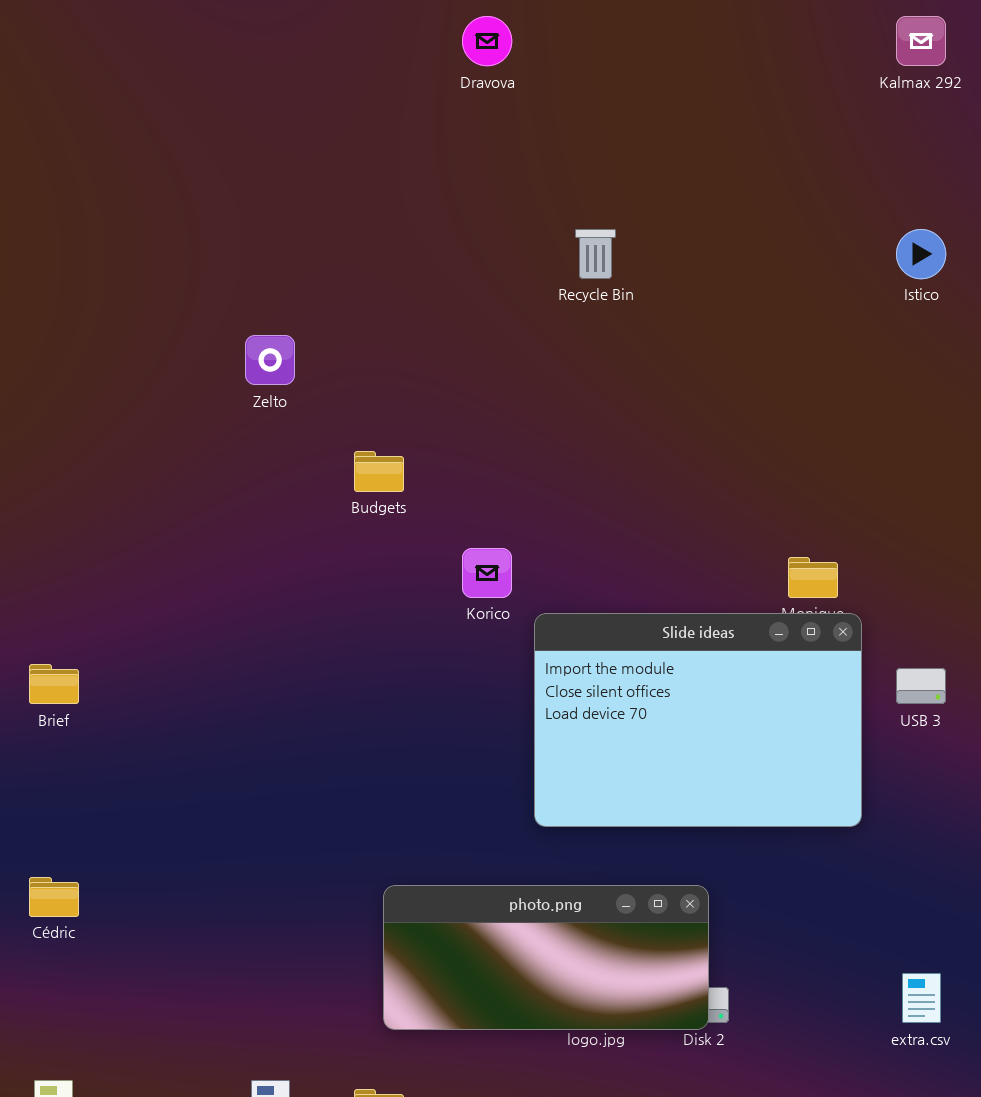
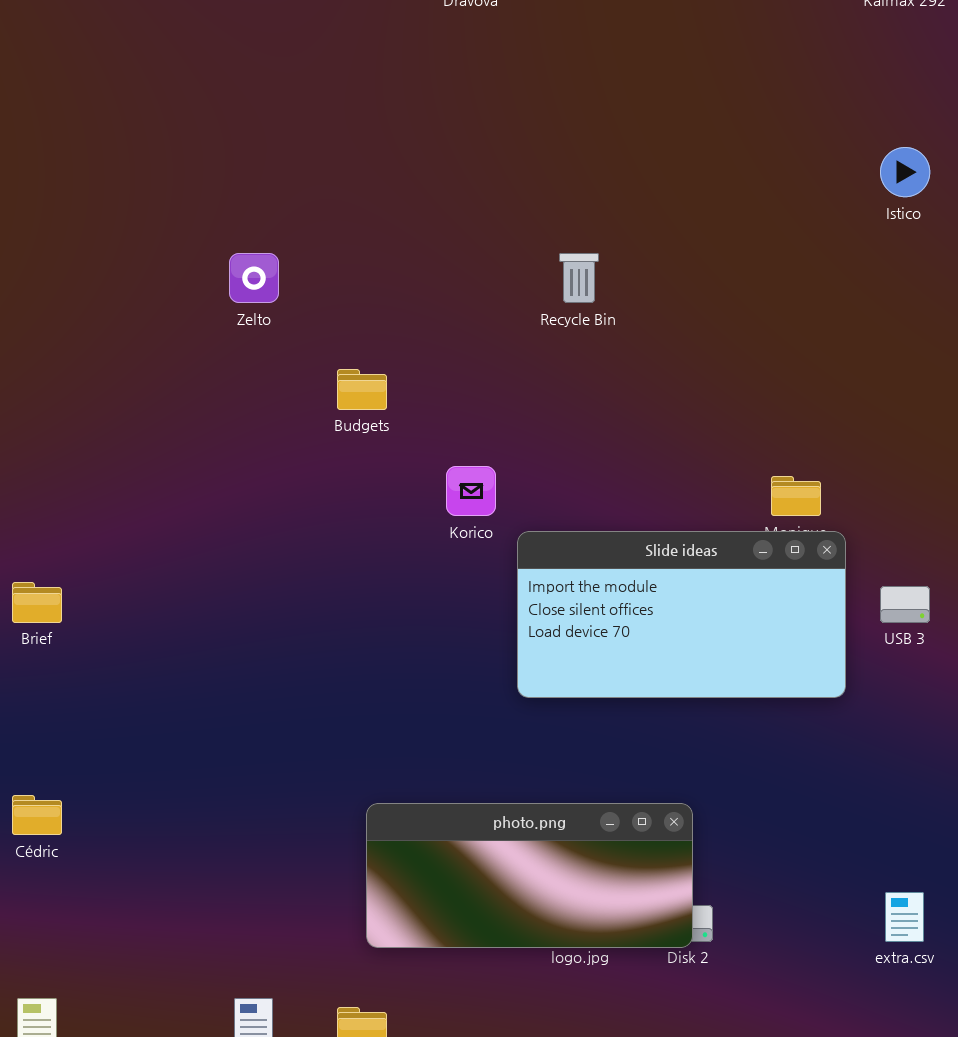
Recycle Bin: [575,229,616,279] -> [559,253,599,303], moved
Slide ideas: [534,613,862,827] -> [517,531,846,698], resized

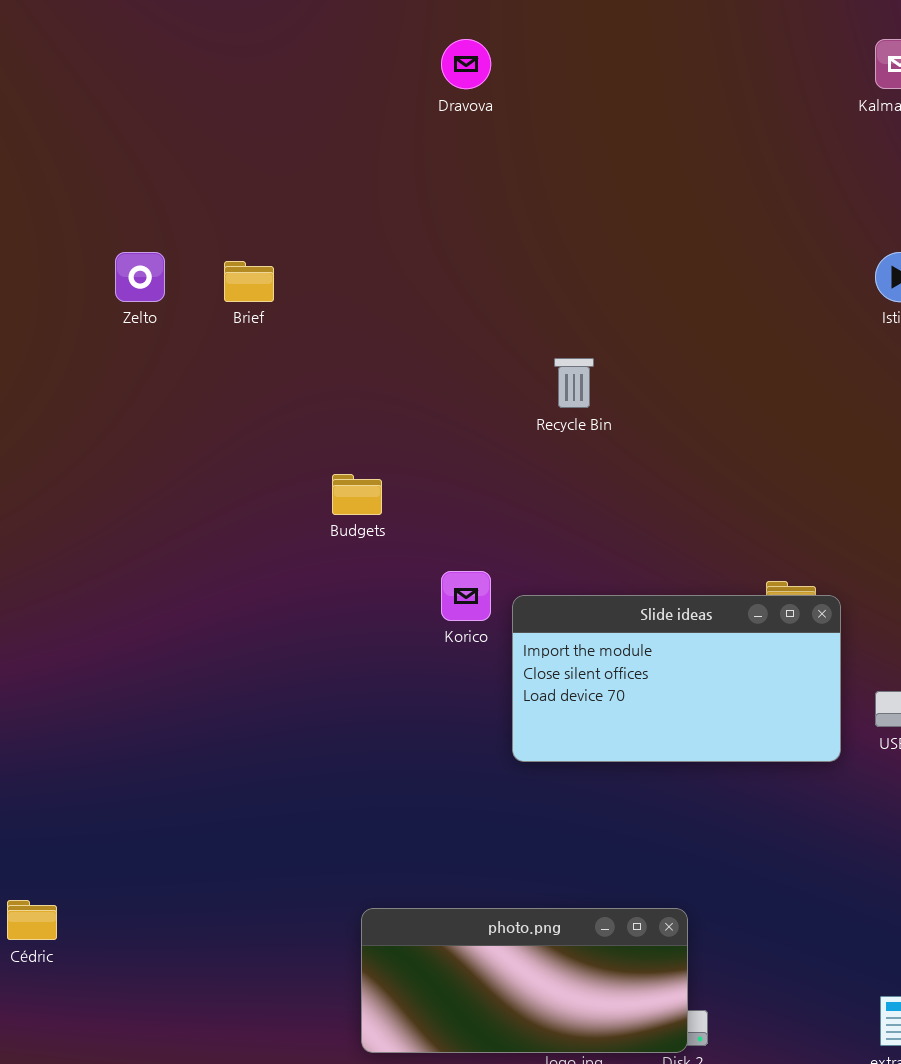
Zelto: [229,253,279,303] -> [115,252,165,302], moved
Slide ideas: [517,531,846,698] -> [512,595,841,762], moved
Brief: [12,582,62,623] -> [224,261,274,302], moved

